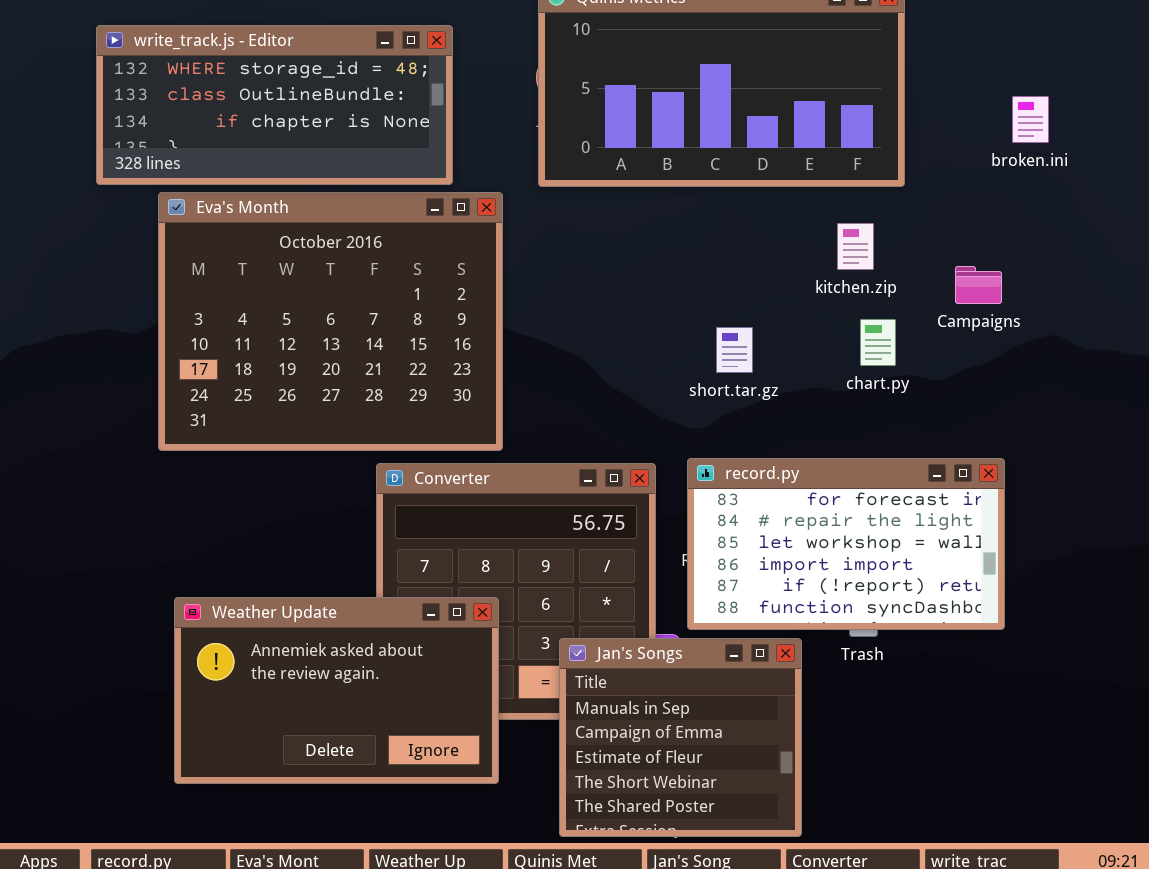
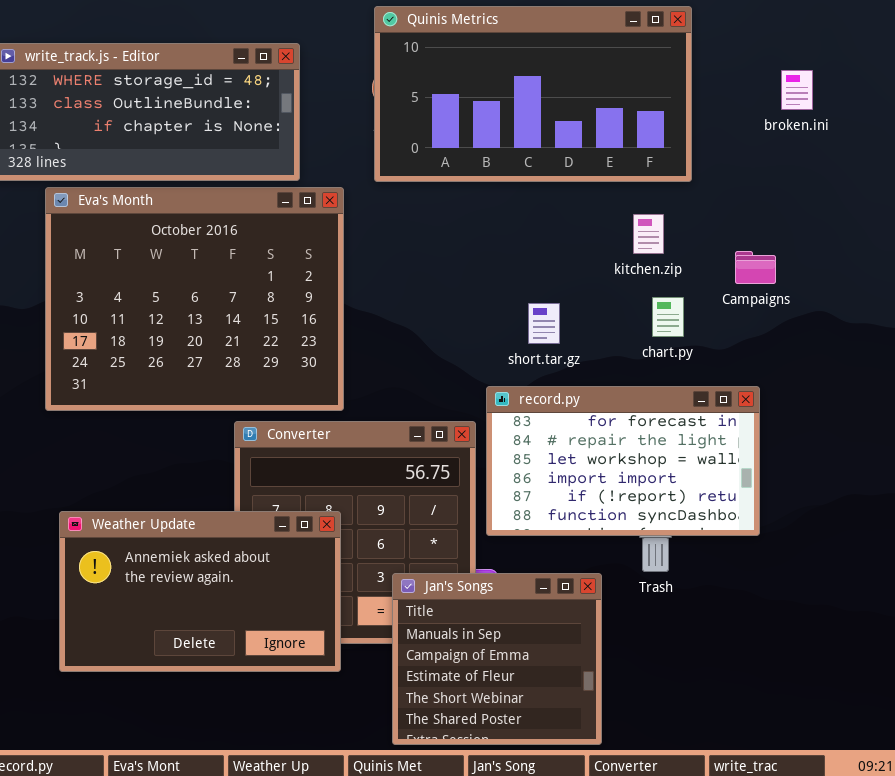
broken.ini: [1012,96,1049,143] -> [781,70,813,110], moved
record.py: [687,458,1005,630] -> [486,386,760,536], moved
Weather Update: [174,597,499,784] -> [59,511,341,672], moved

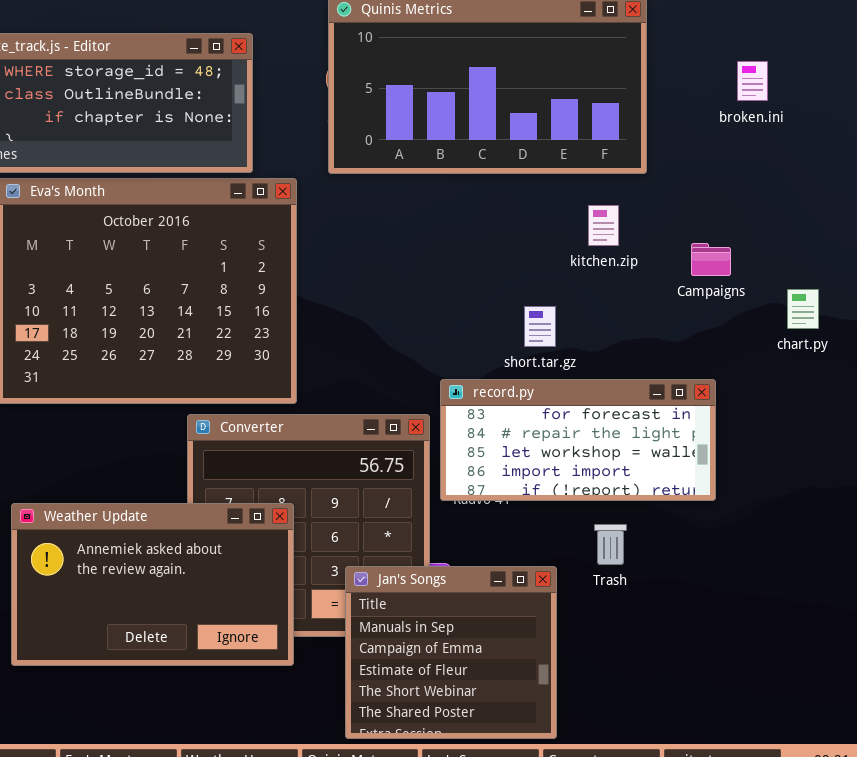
chart.py: [652,297,684,337] -> [787,289,819,329], moved
short.tar.gz: [528,303,560,344] -> [524,306,556,347], moved
record.py: [486,386,760,536] -> [440,379,716,501], resized

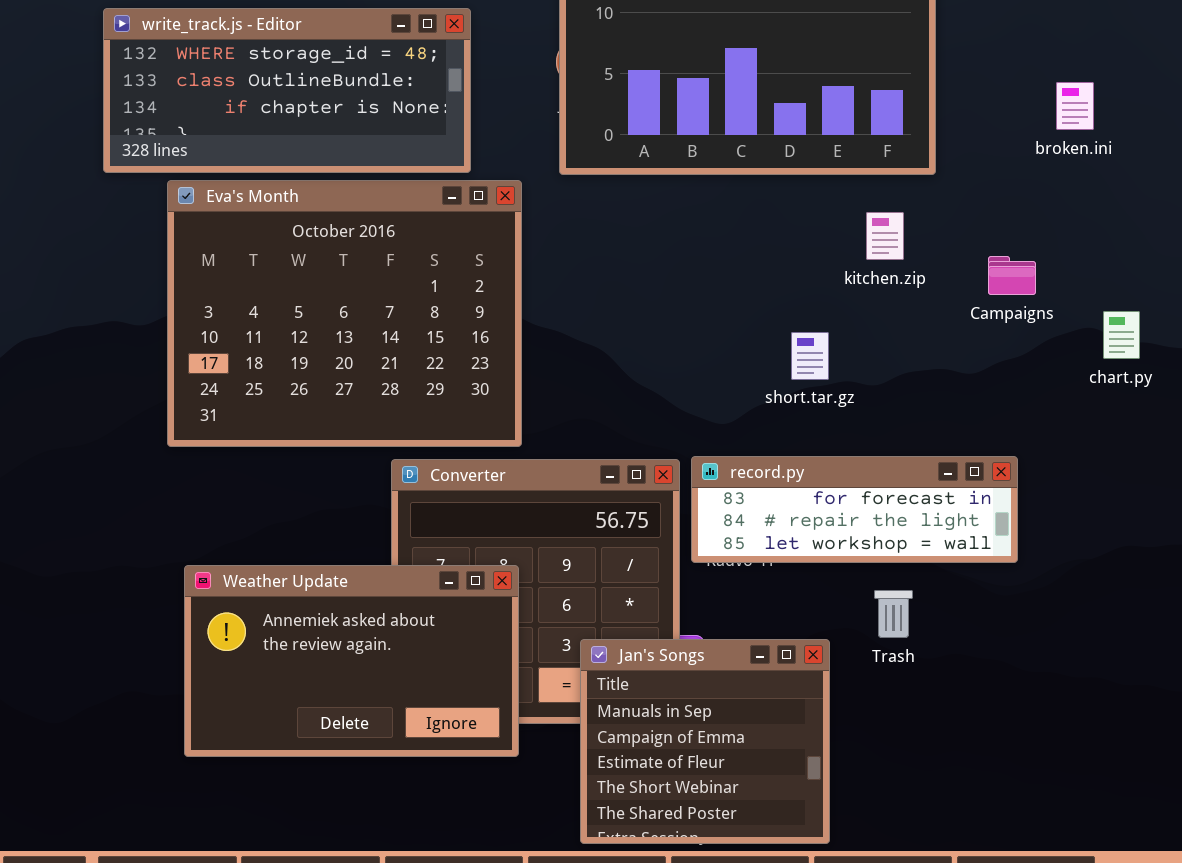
broken.ini: [737,61,768,101] -> [1056,82,1094,130], moved
record.py: [440,379,716,501] -> [691,456,1018,563], resized

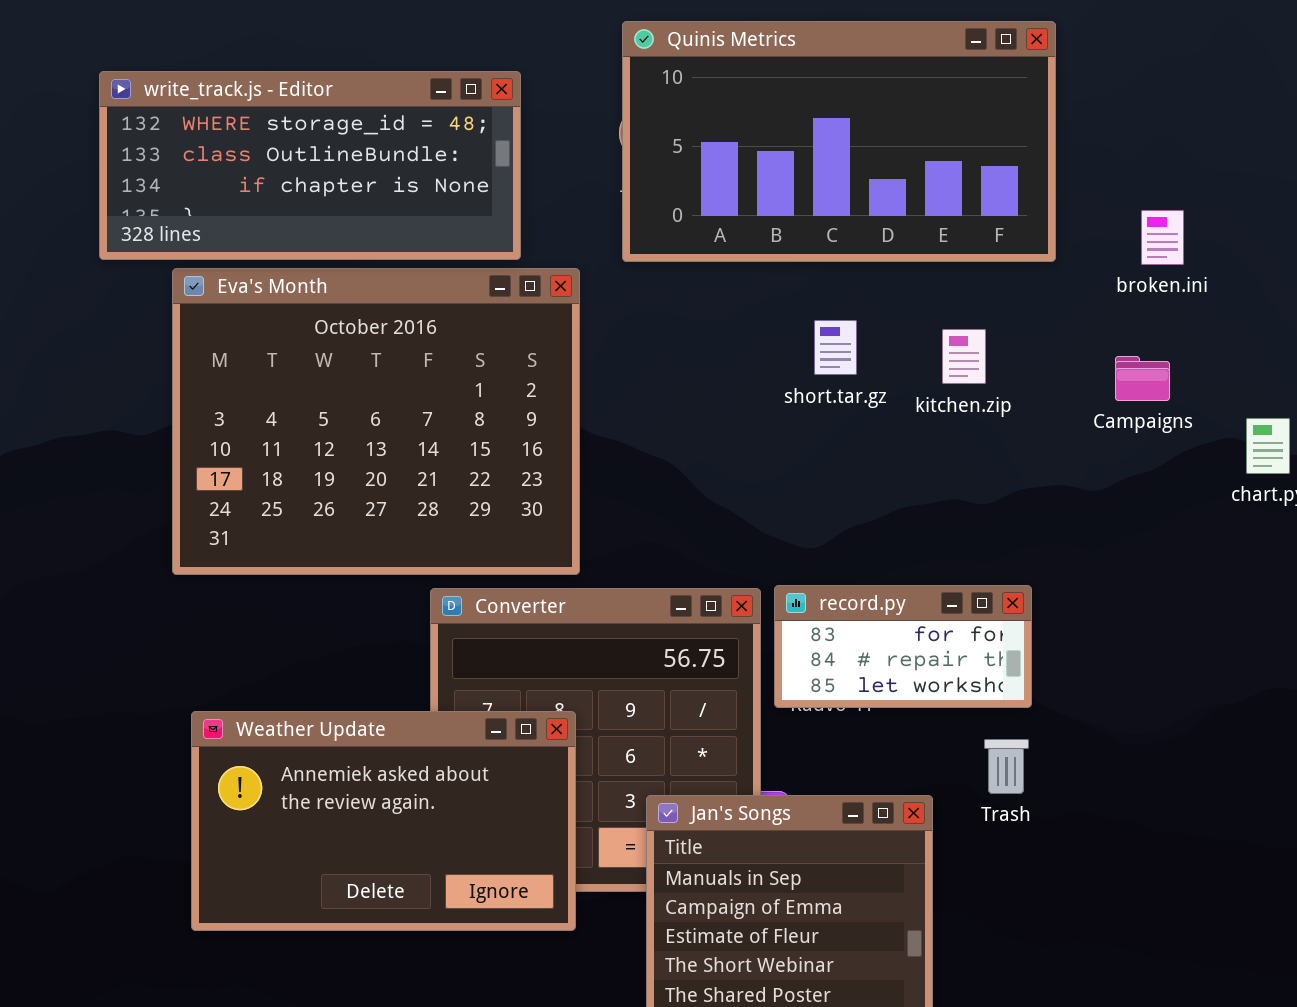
broken.ini: [1056,82,1094,130] -> [1141,210,1184,265], moved
kitchen.zip: [866,212,904,260] -> [942,329,986,384], moved
short.tar.gz: [791,332,829,380] -> [814,320,857,375], moved
record.py: [691,456,1018,563] -> [774,585,1032,708], resized

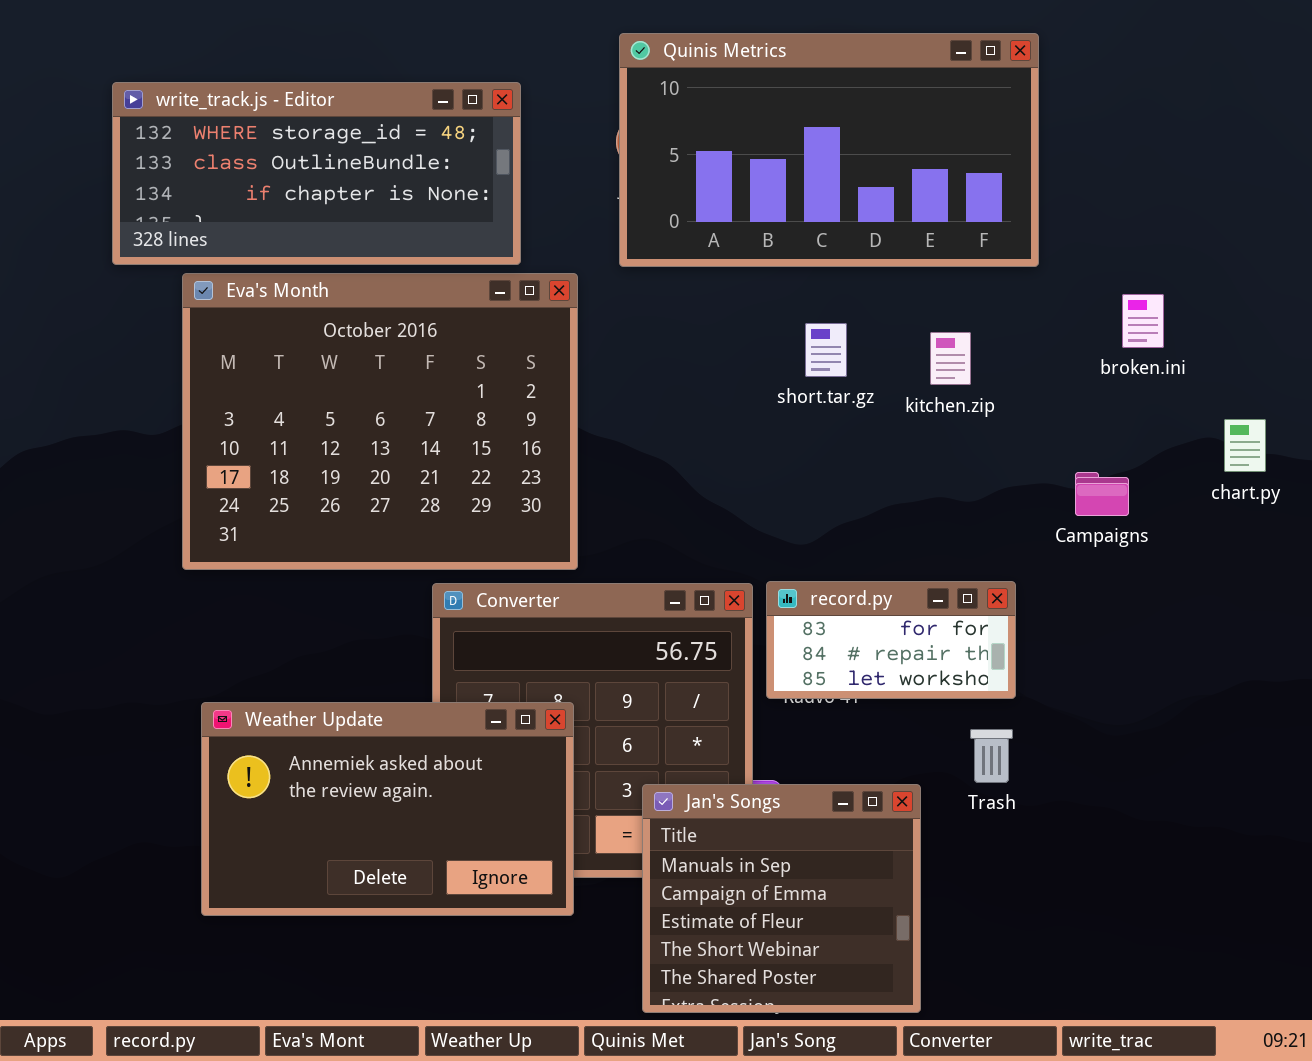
broken.ini: [1141,210,1184,265] -> [1122,294,1164,348], moved
Campaigns: [1115,356,1170,401] -> [1075,472,1129,516], moved

